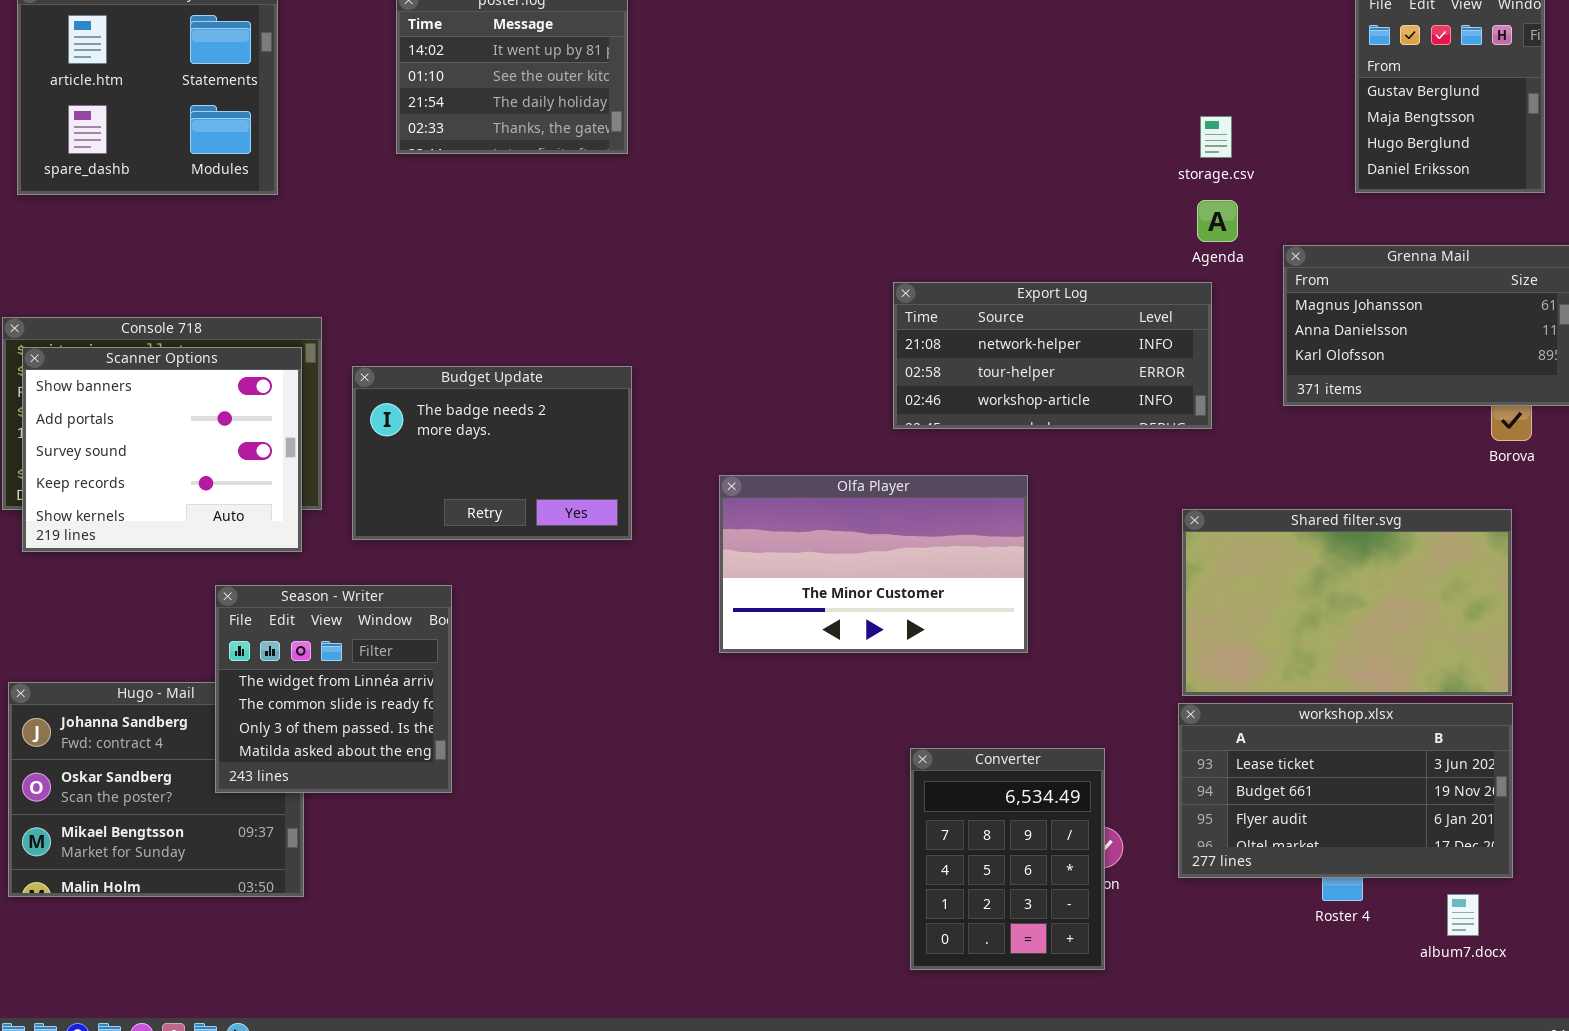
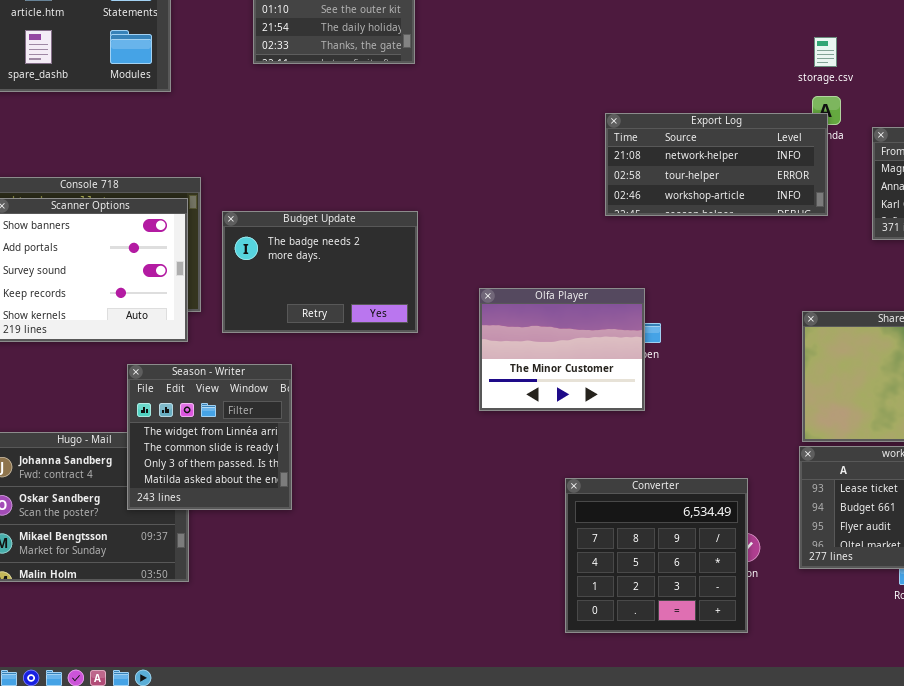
Export Log: [893,282,1212,429] -> [605,113,828,216], moved
Olfa Player: [719,475,1028,653] -> [479,288,645,411], resized
Converter: [910,748,1105,970] -> [565,478,748,633], resized

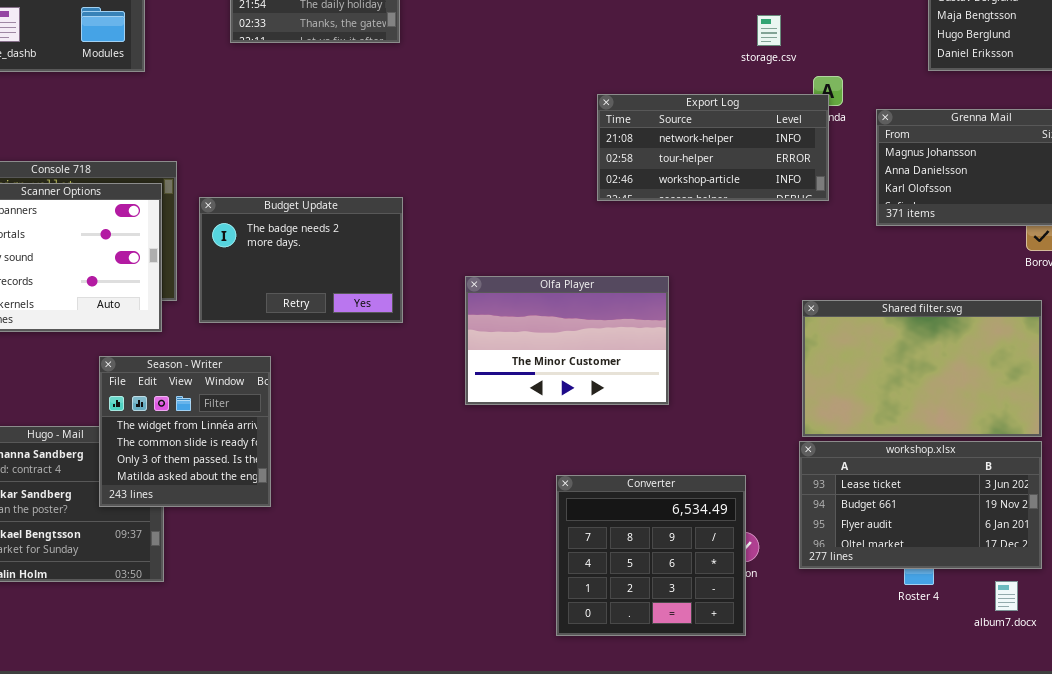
storage.csv: [814,37,837,67] -> [757,15,781,46], moved
Olfa Player: [479,288,645,411] -> [465,276,669,405], resized

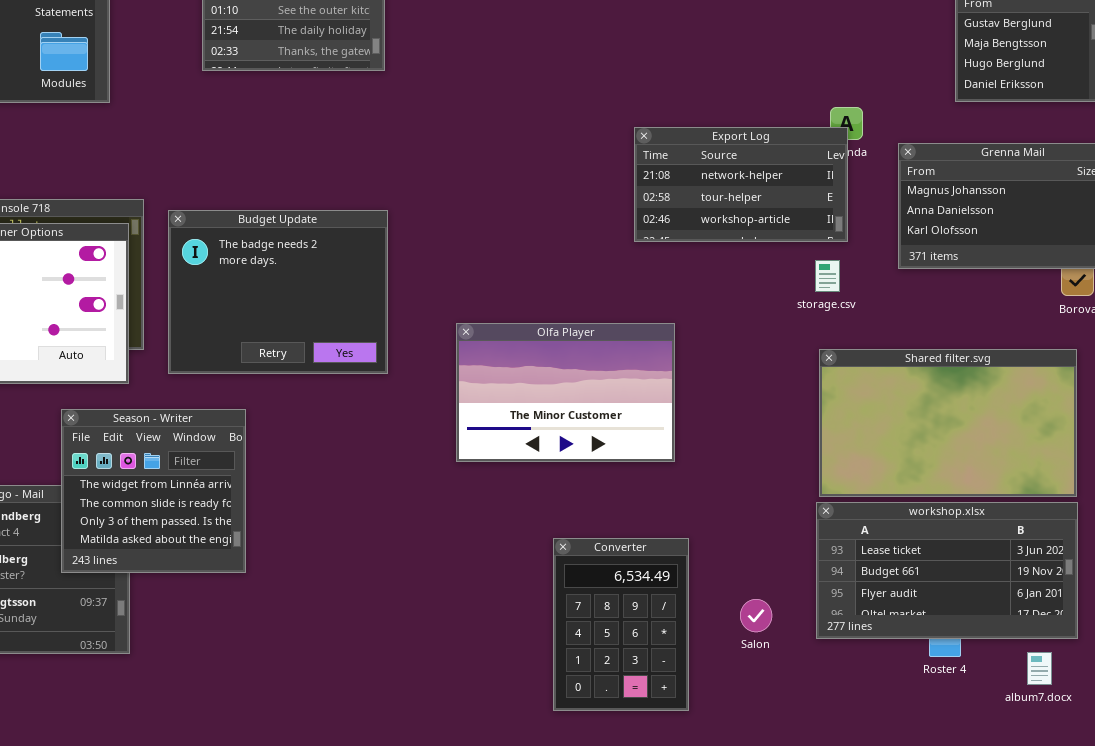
storage.csv: [757,15,781,46] -> [815,260,840,292], moved
Export Log: [597,94,829,201] -> [634,127,848,242], resized
Budget Update: [199,197,403,323] -> [168,210,388,374], resized
Converter: [556,475,746,636] -> [553,538,689,711], resized

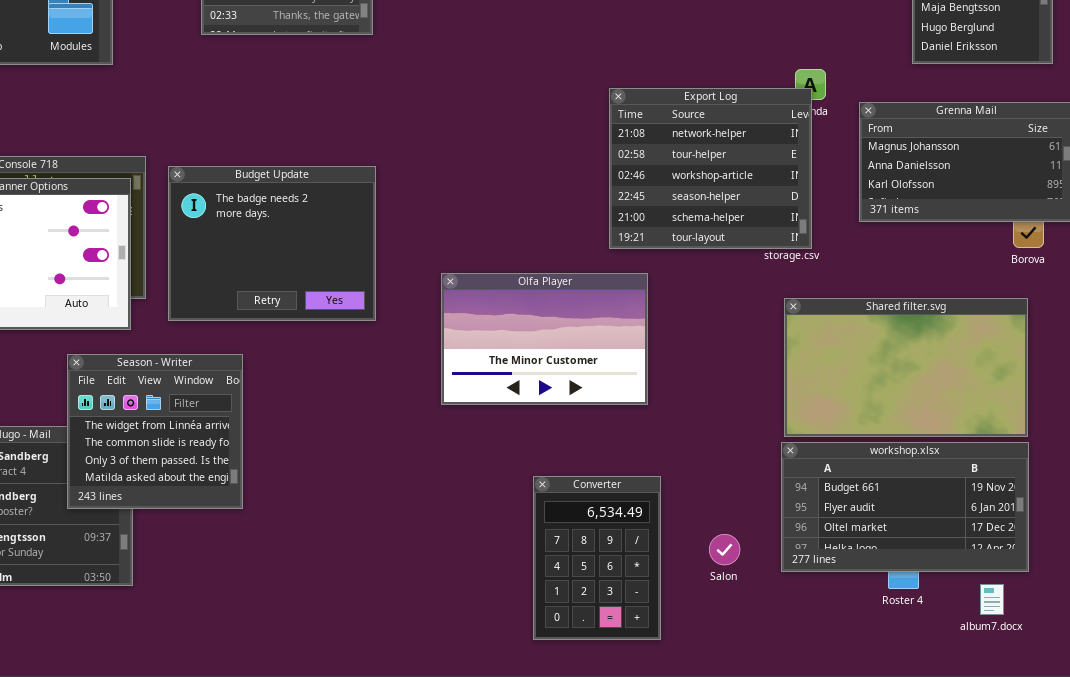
Export Log: [634,127,848,242] -> [609,88,812,249], resized
workshop.xlsx: [816,502,1078,639] -> [781,442,1029,572], scrolled down 1 row

